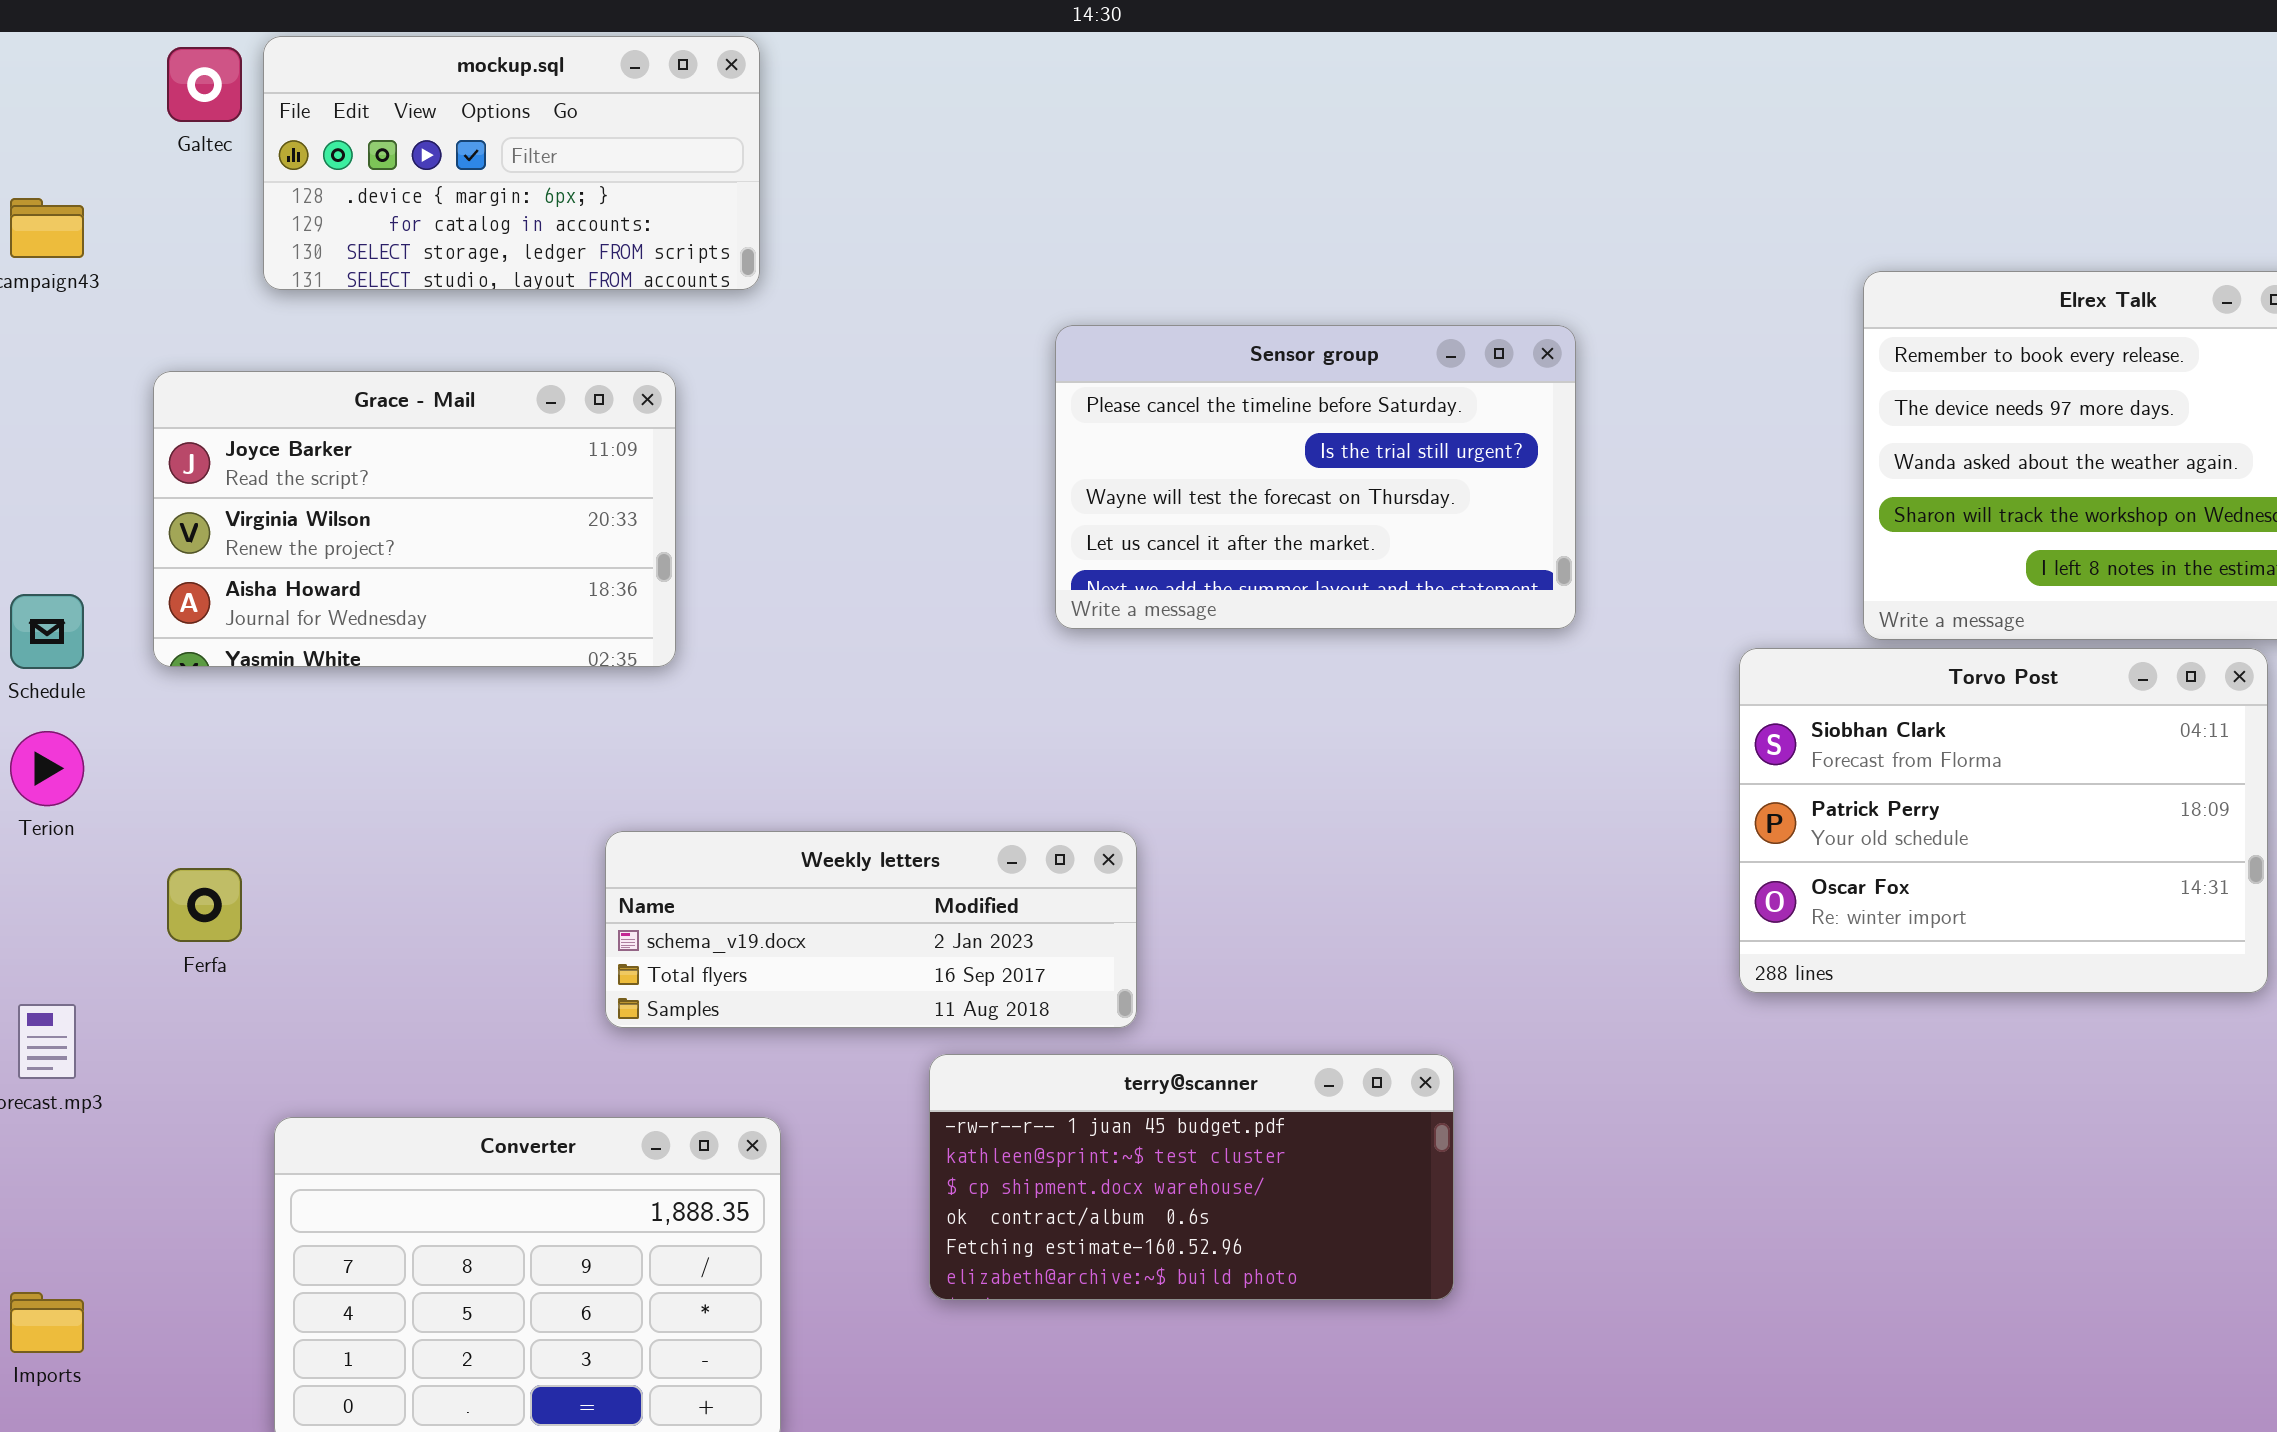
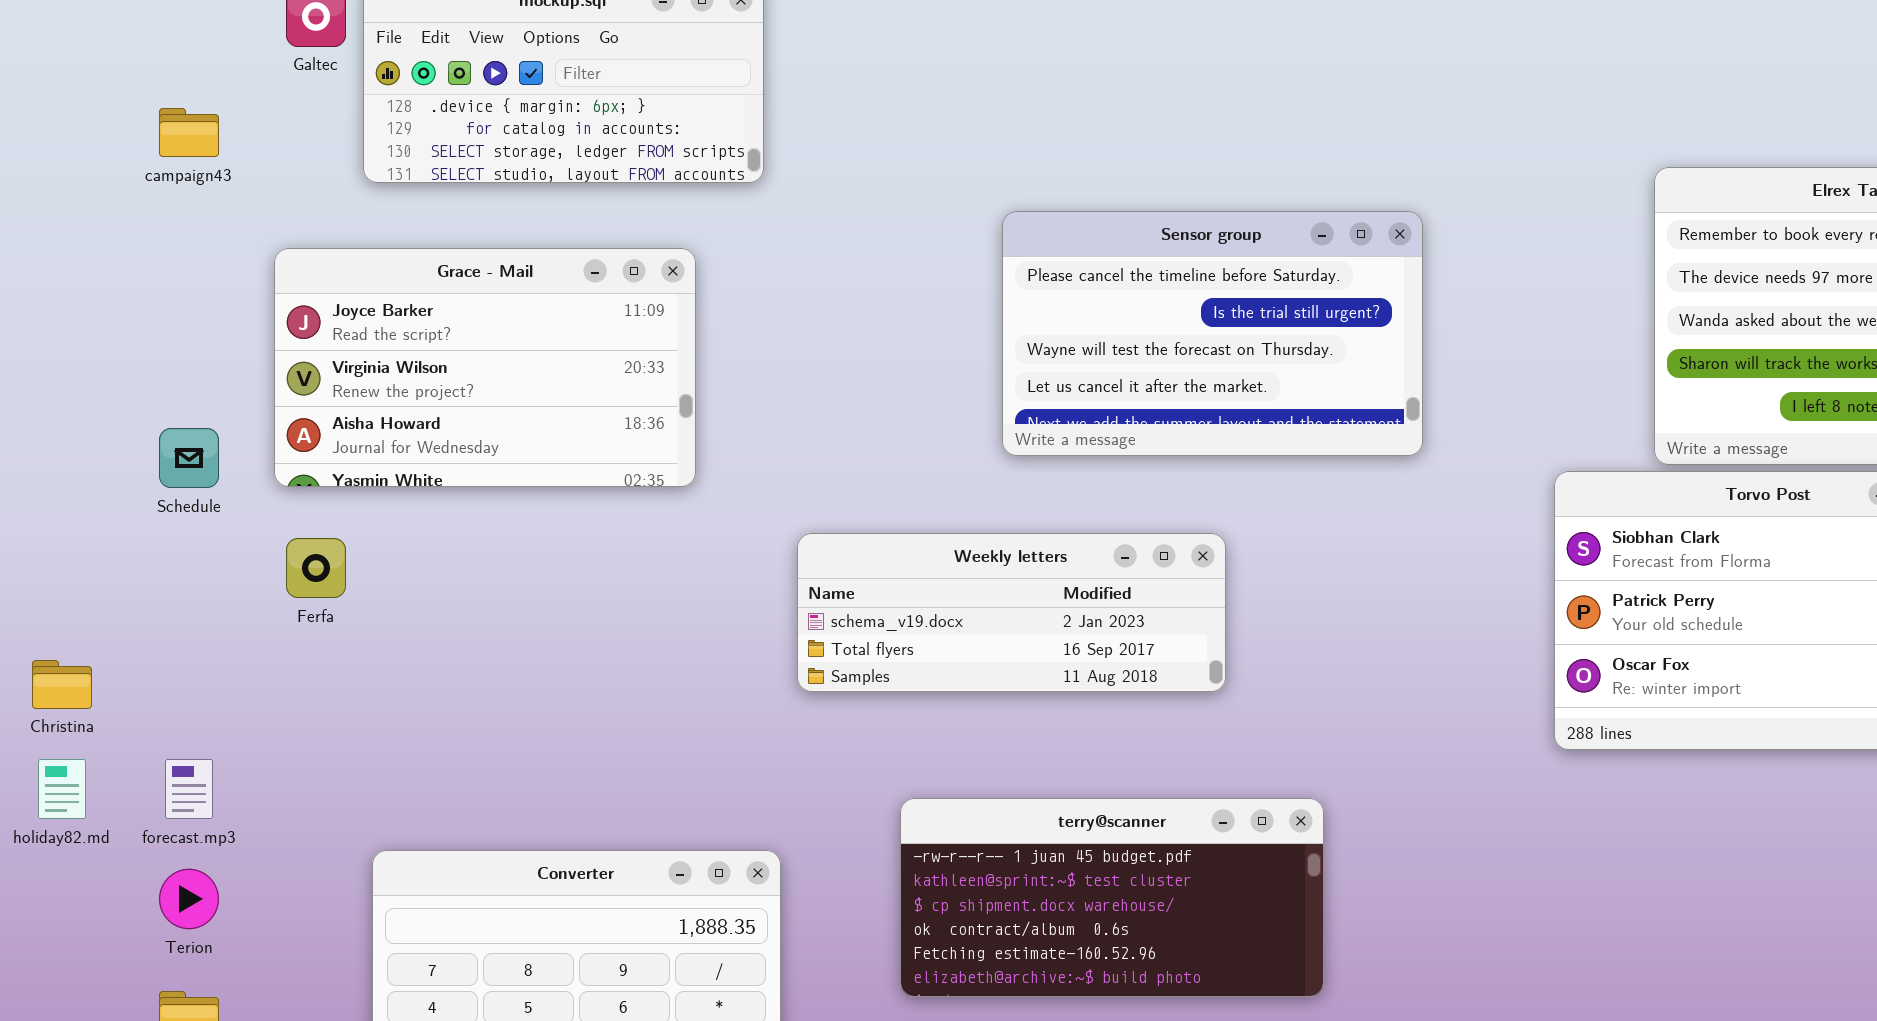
Terion: [10,731,84,806] -> [159,869,219,929], moved
Weekly letters: [605,831,1137,1028] -> [797,533,1226,692], moved
Ferfa: [167,868,242,942] -> [286,538,346,598], moved

